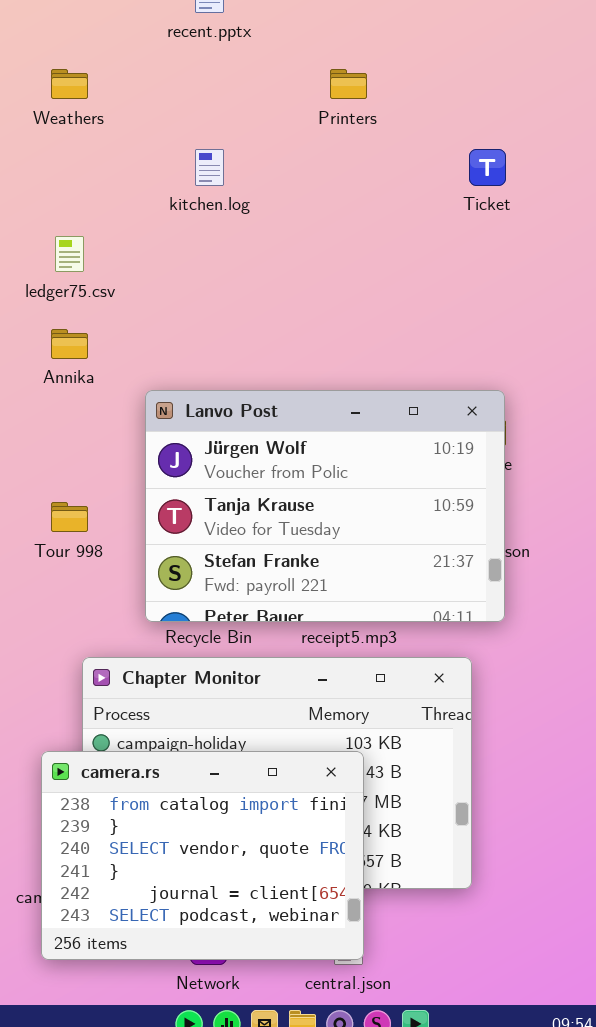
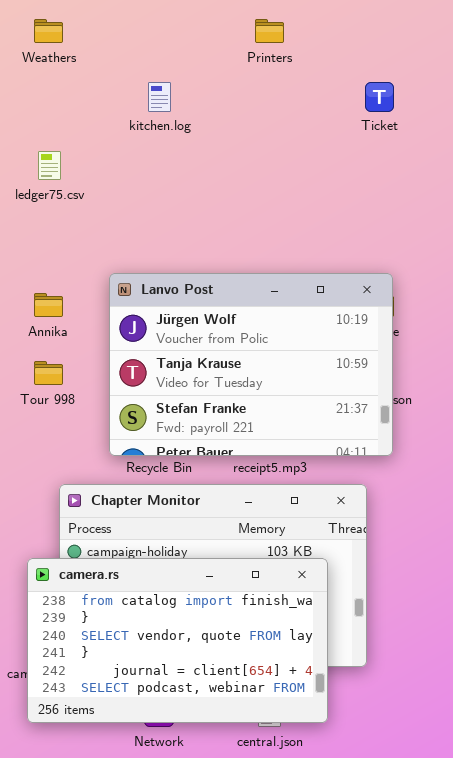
Annika: [51,329,88,359] -> [34,293,63,317], moved
camera.rs: [41,751,364,960] -> [27,558,328,723], resized

